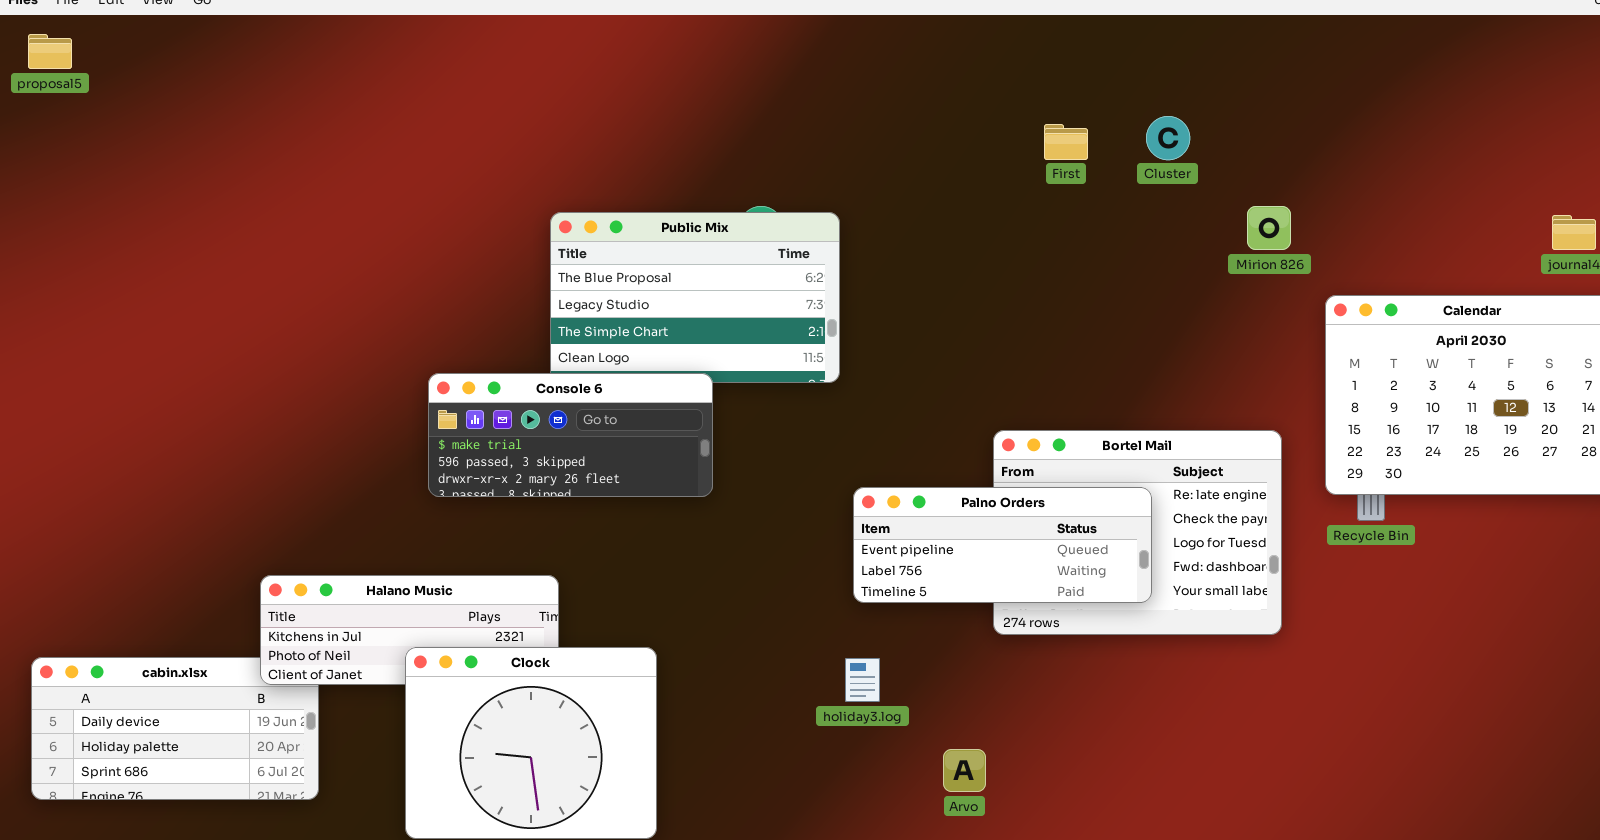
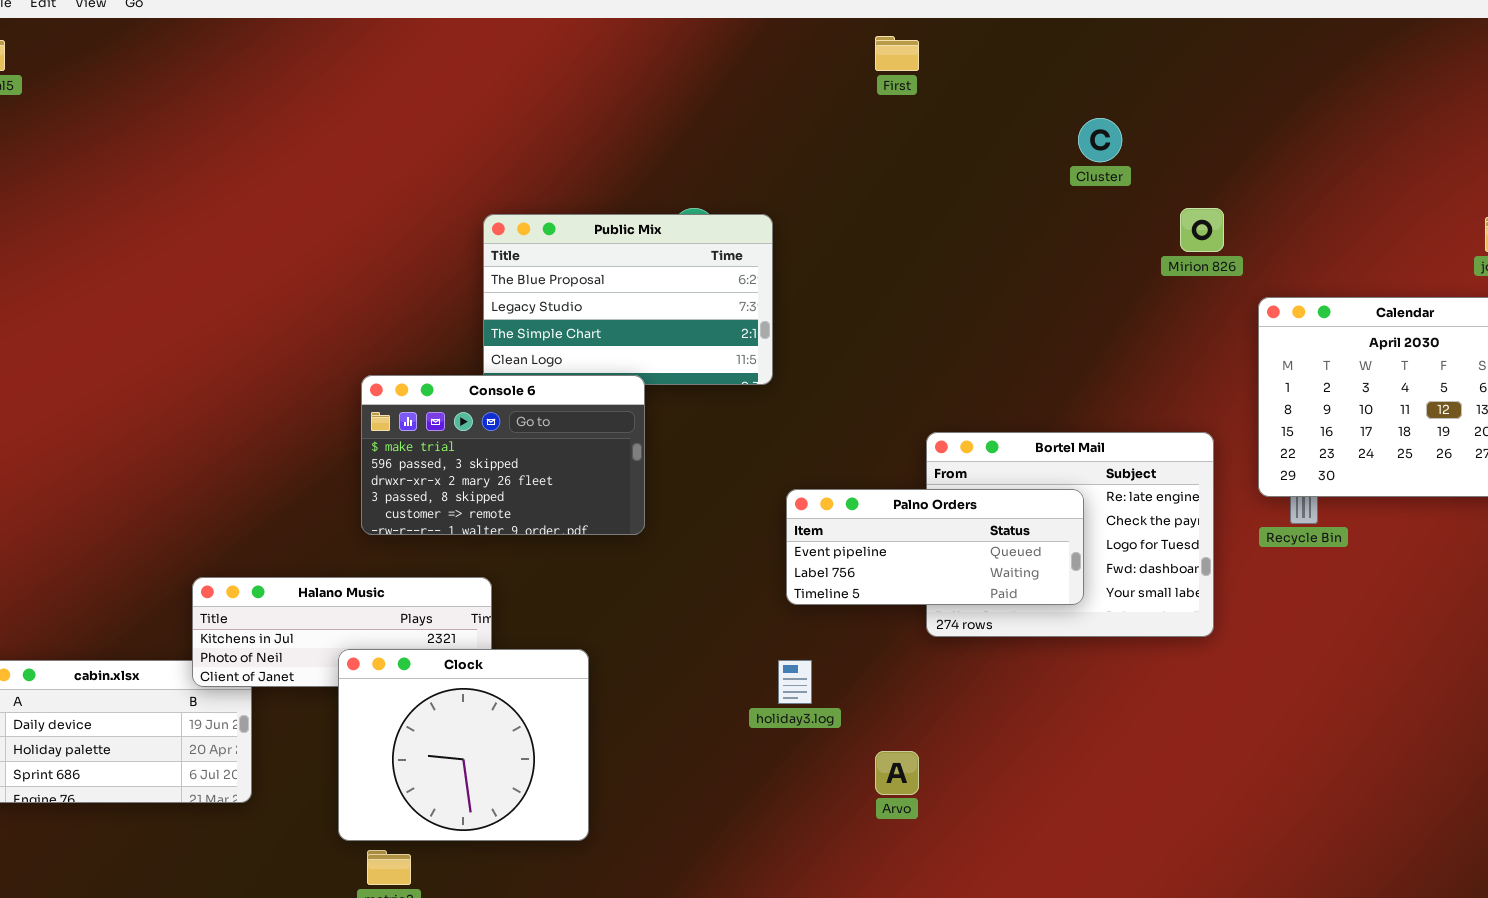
First: [1044,124,1088,160] -> [875,36,919,71], moved
Console 6: [428,373,713,497] -> [361,375,645,535], resized

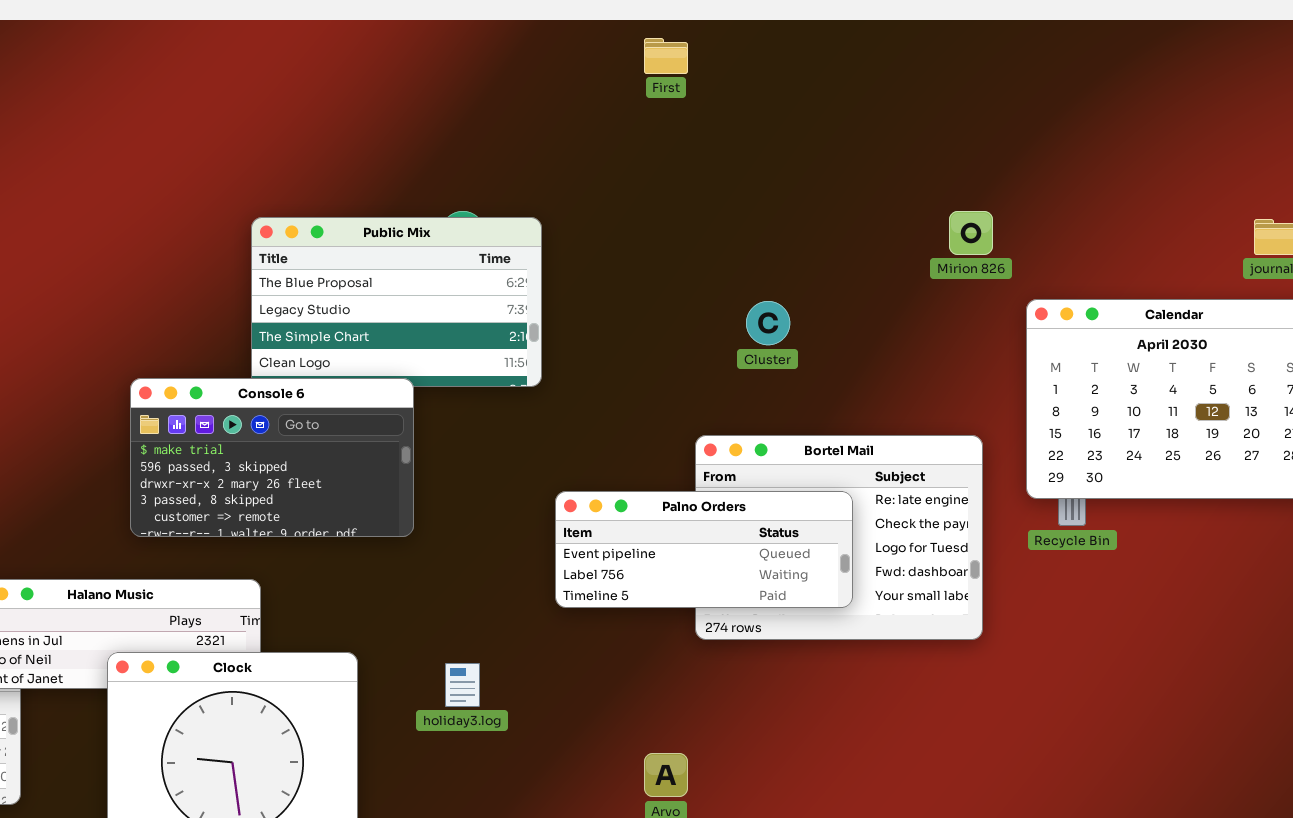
Cluster: [1078,118,1122,162] -> [746,301,790,345], moved
holiday3.log: [778,660,812,704] -> [445,663,480,707], moved

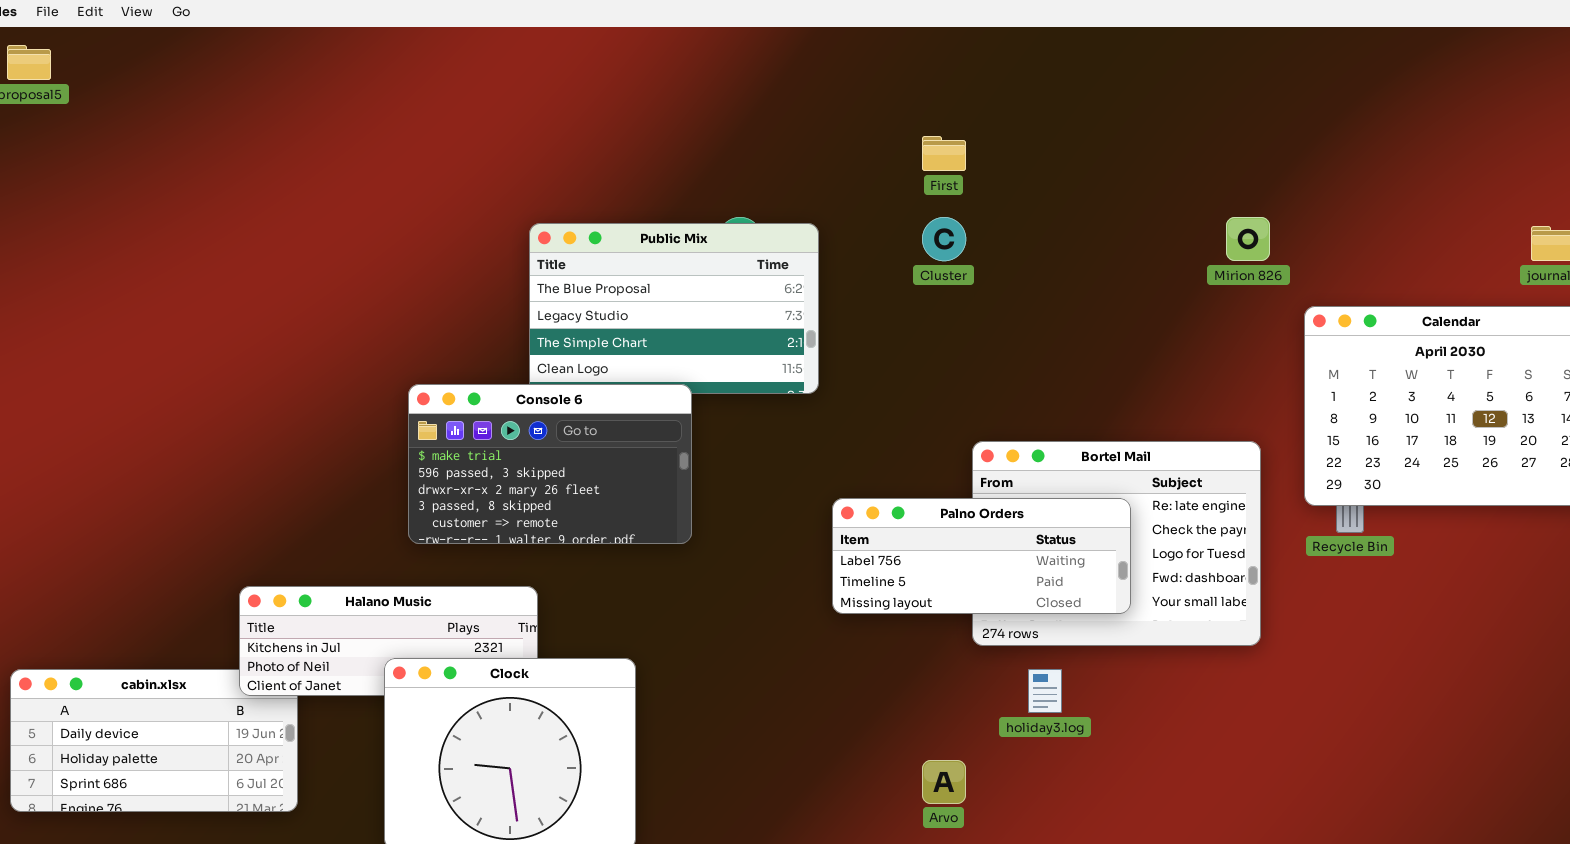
First: [644,38,688,74] -> [922,136,966,171], moved
Cluster: [746,301,790,345] -> [922,217,966,261], moved
Palno Orders: [555,491,853,608] -> [832,498,1131,614], scrolled down 1 row
holiday3.log: [445,663,480,707] -> [1028,669,1062,713], moved

